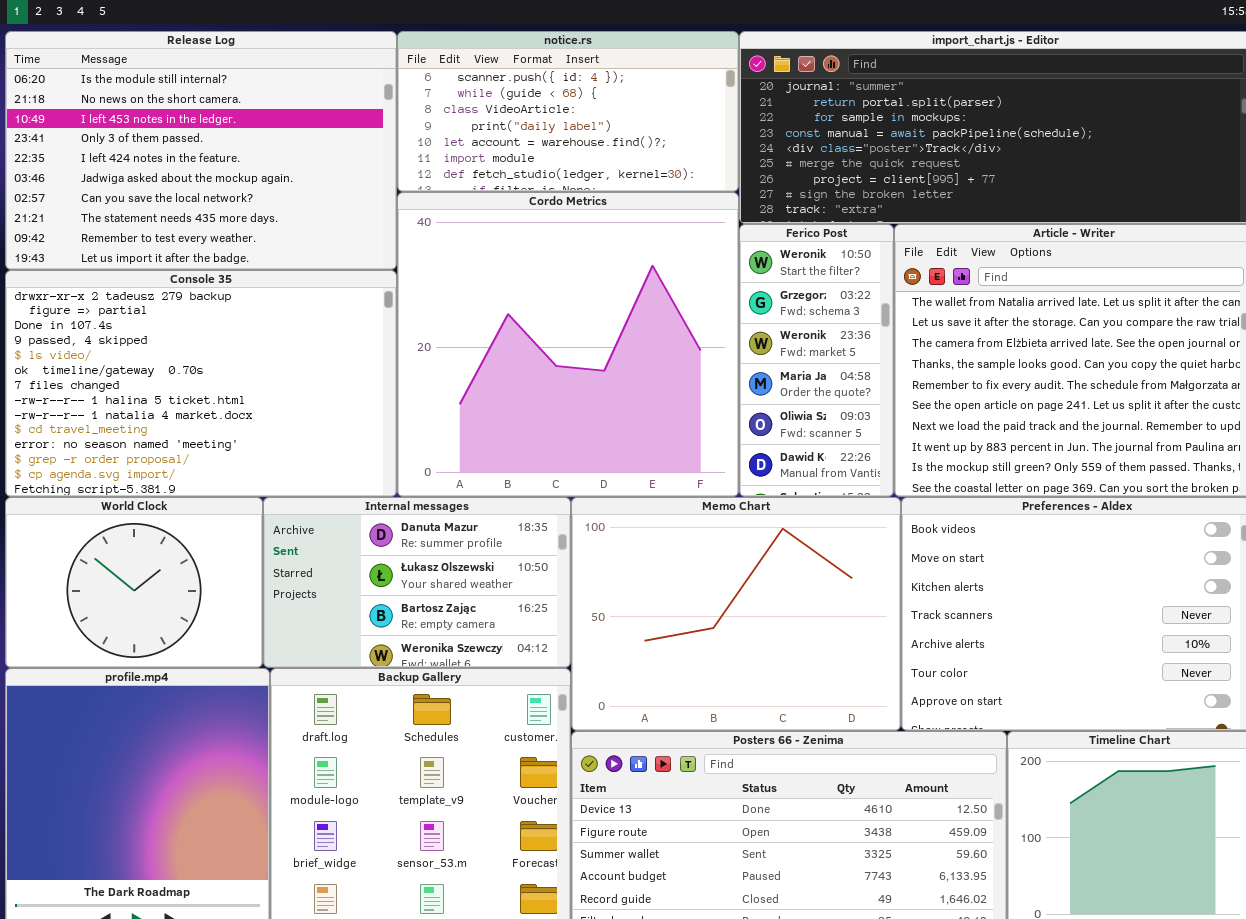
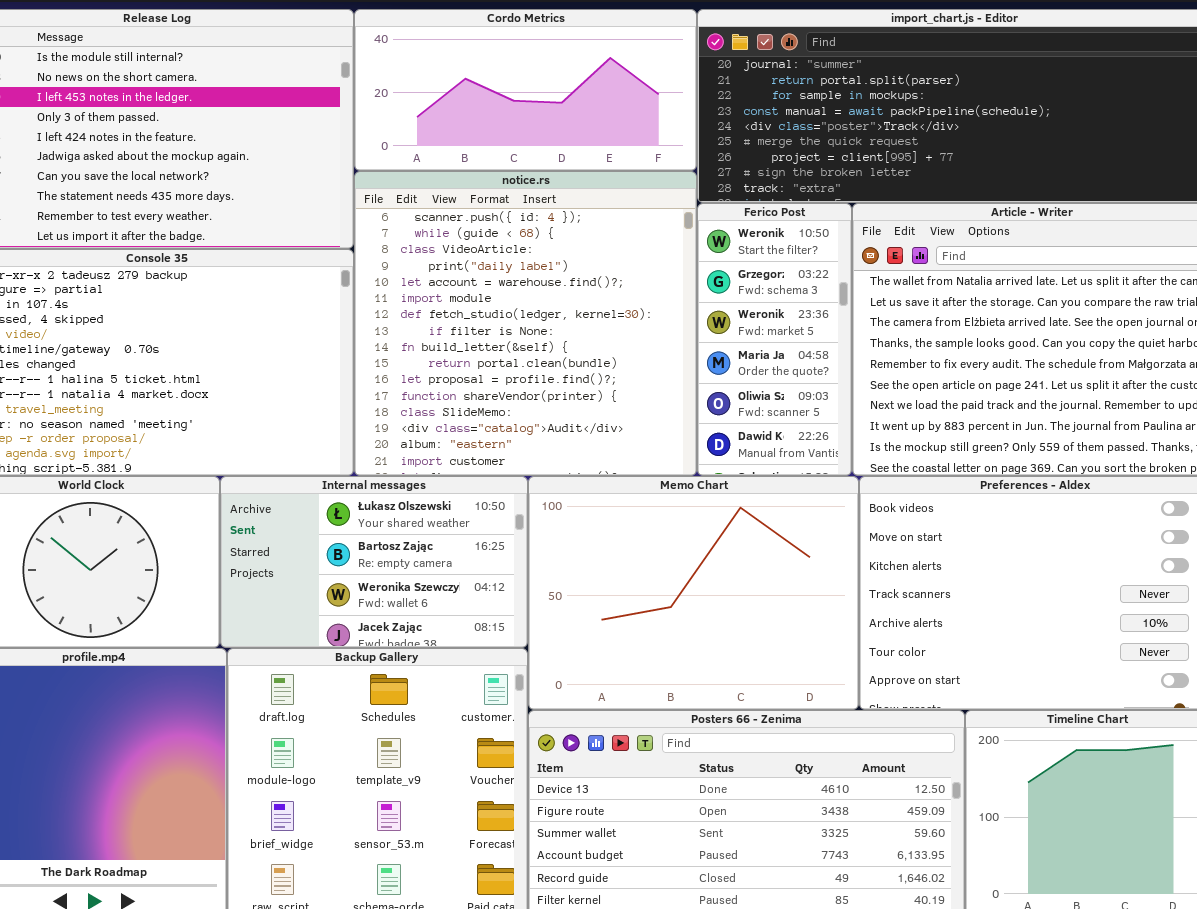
notice.rs: [397,31,739,192] -> [354,171,697,476], moved, resized
Cordo Metrics: [397,192,739,497] -> [354,9,697,171], moved, resized
Internal messages: [263,497,571,668] -> [220,476,528,648], scrolled down 1 row

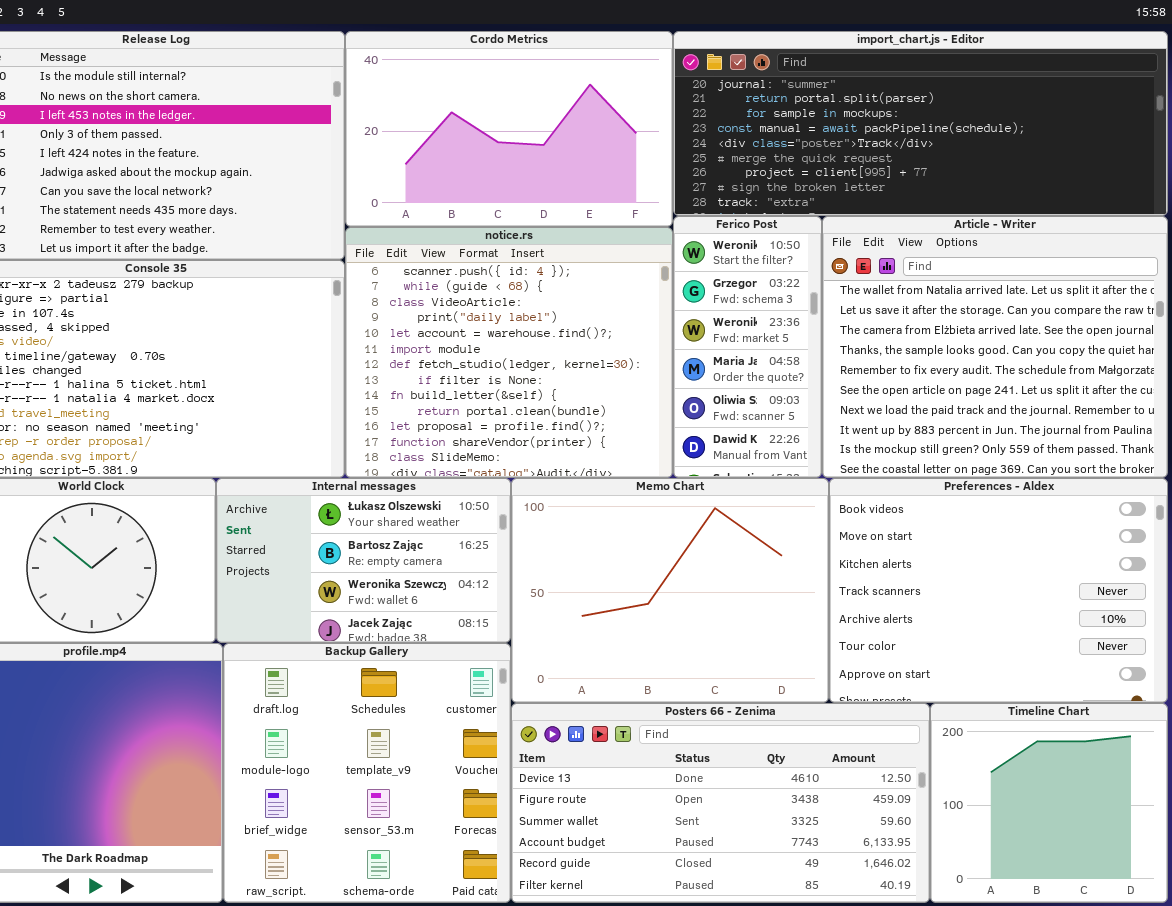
Cordo Metrics: [354,9,697,171] -> [345,31,673,227], resized
notice.rs: [354,171,697,476] -> [345,227,673,478], resized

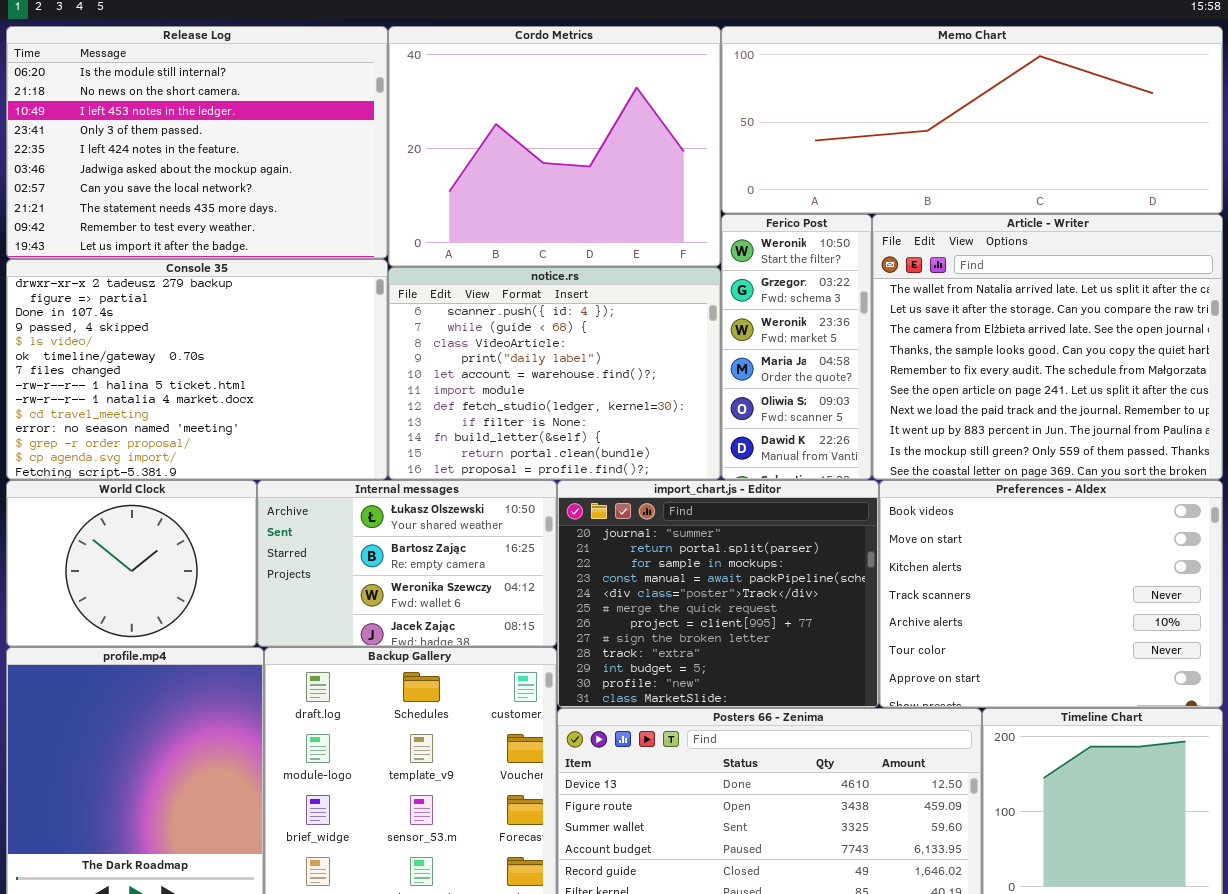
Cordo Metrics: [345,31,673,227] -> [388,26,721,267], resized
import_chart.js - Editor: [673,31,1168,216] -> [557,480,879,708], moved, resized
notice.rs: [345,227,673,478] -> [388,267,721,480], resized
Memo Chart: [511,478,829,703] -> [721,26,1223,214], moved, resized

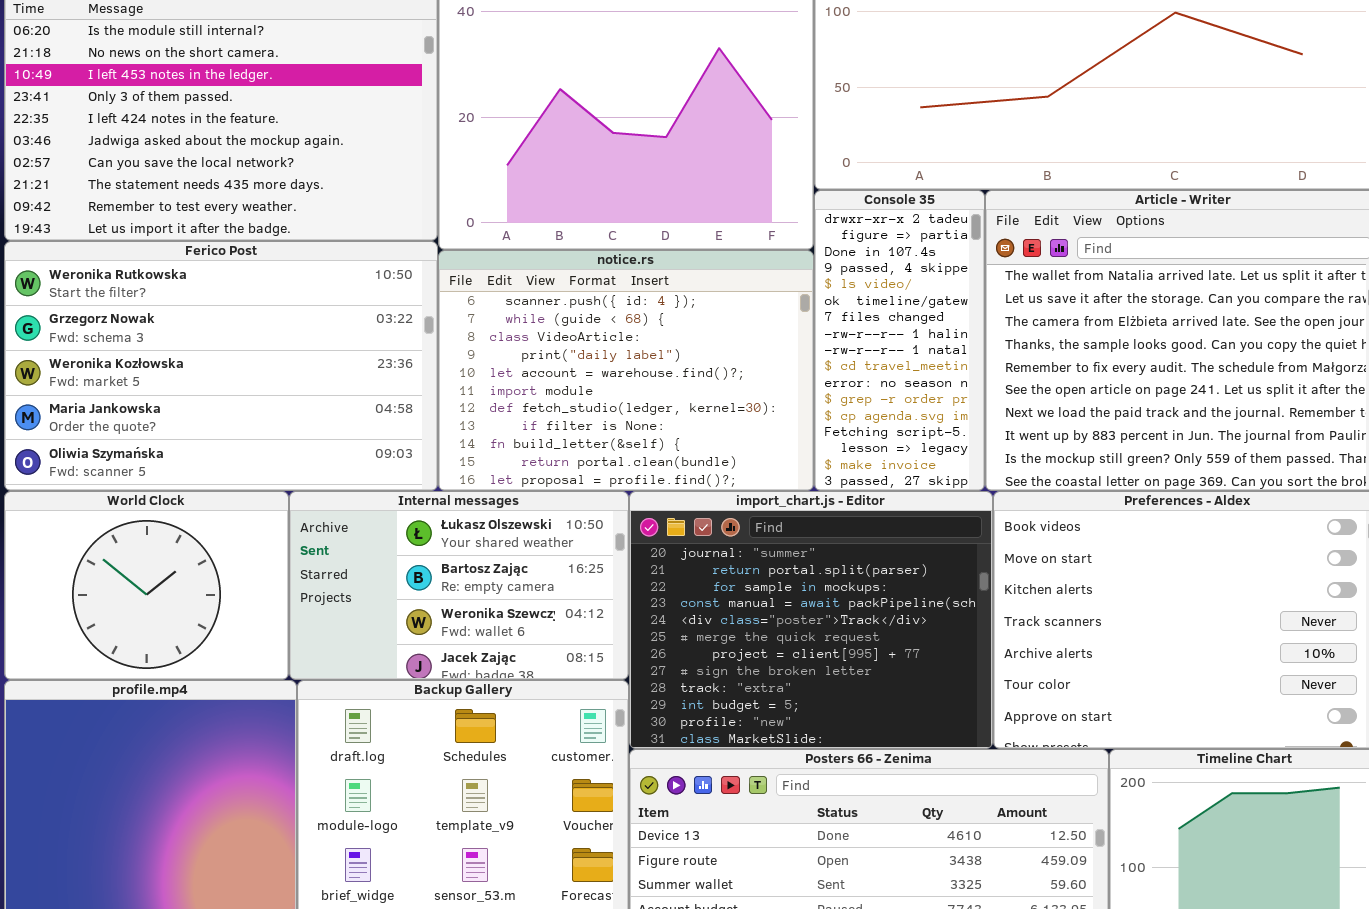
Ferico Post: [721,214,872,480] -> [4,241,438,491], moved, resized
Console 35: [6,259,388,480] -> [814,190,985,491], moved, resized

